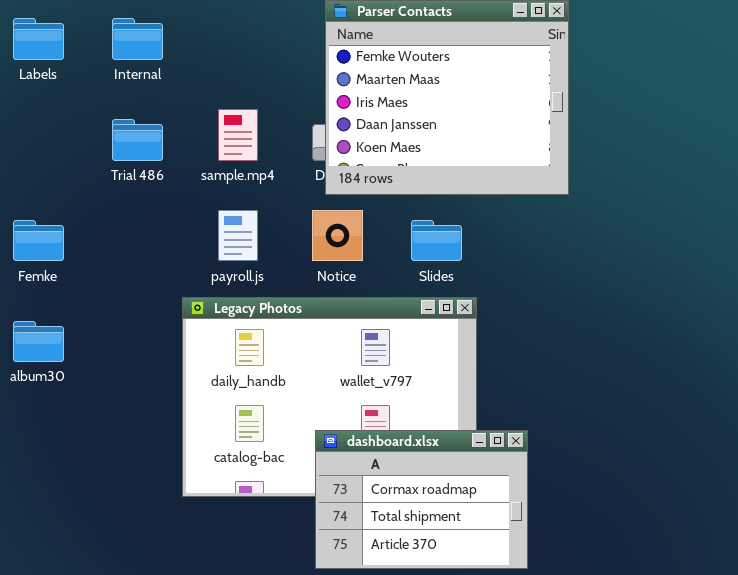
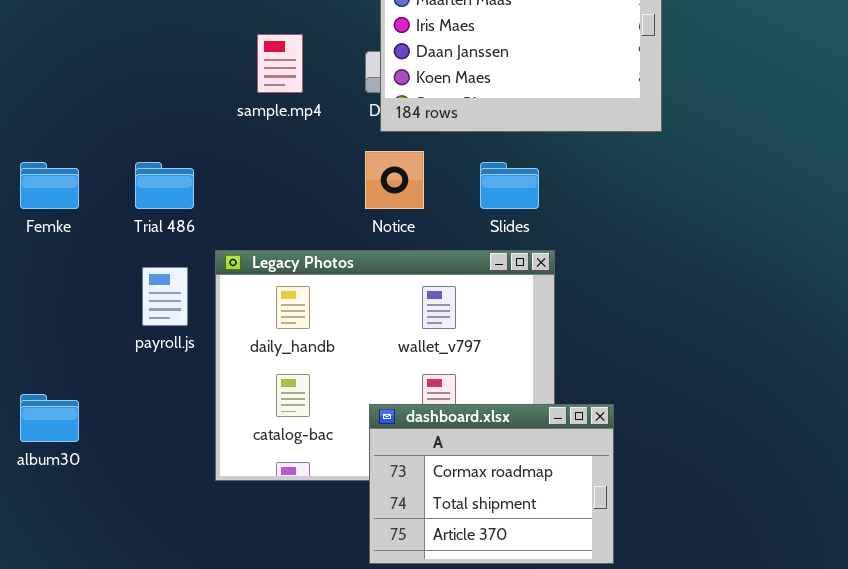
Trial 486: [112,119,163,161] -> [135,162,194,209], moved
payroll.js: [218,210,258,261] -> [142,267,188,326], moved
album30: [13,321,64,362] -> [20,394,79,442], moved

